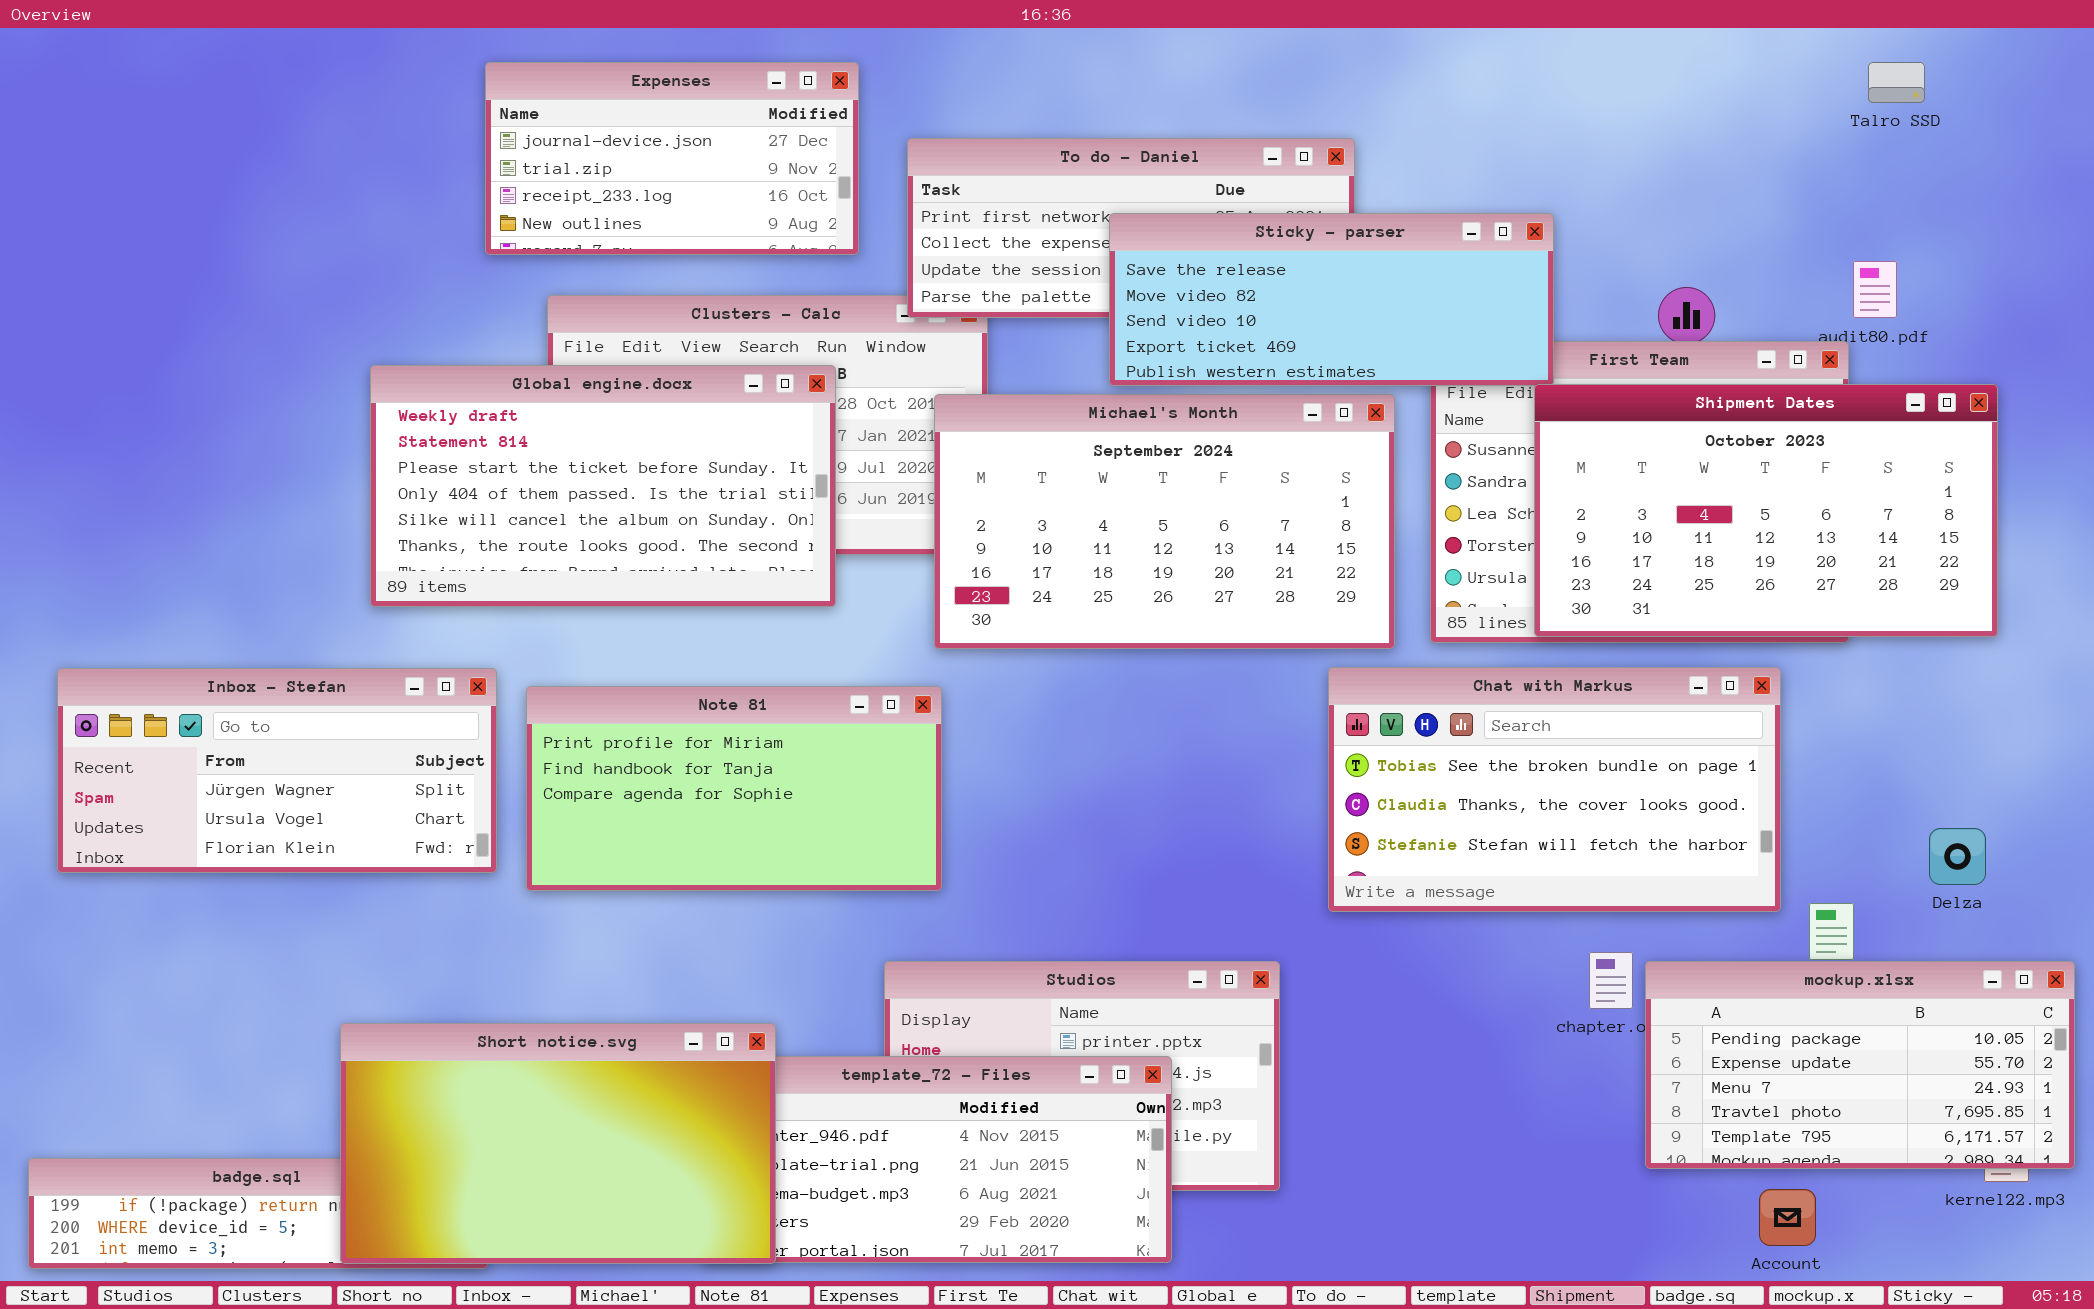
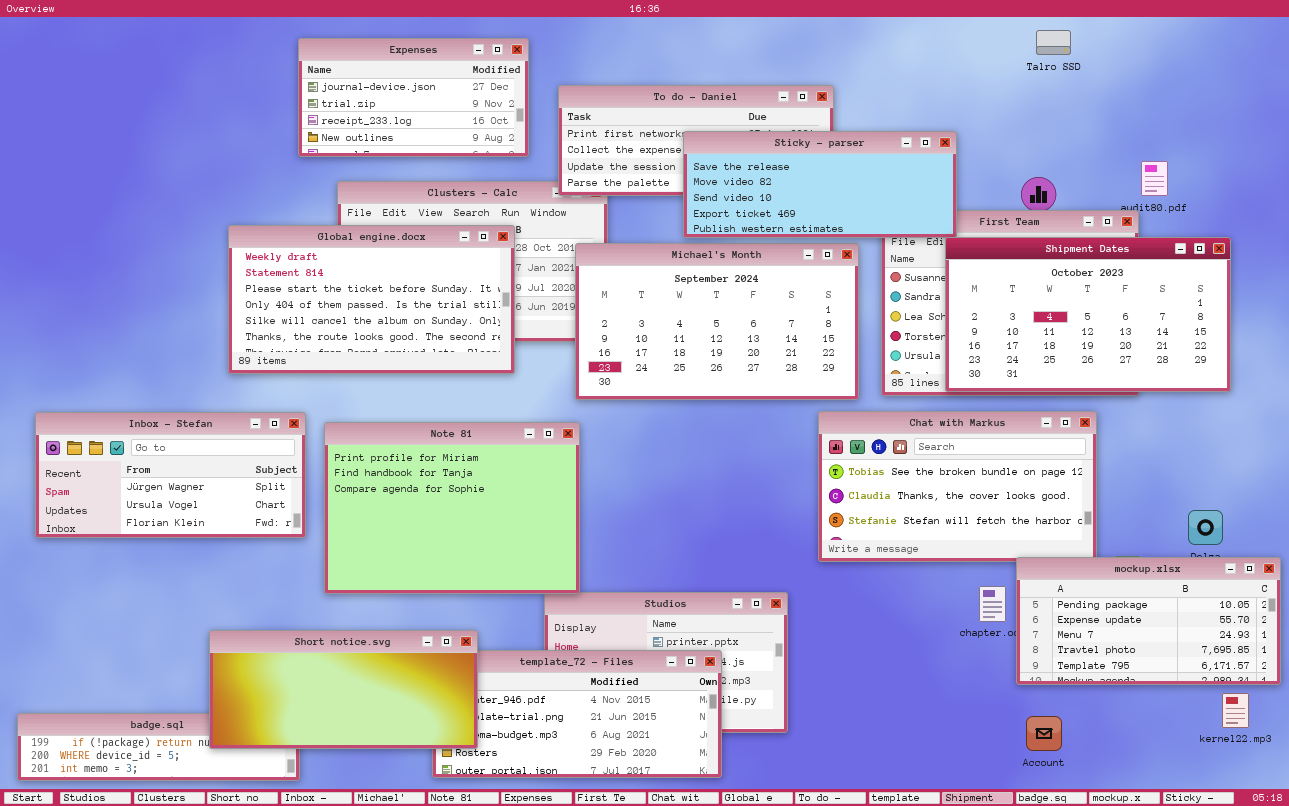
Talro SSD: [1868,62,1925,103] -> [1036,30,1071,55], moved
Note 81: [526,686,942,891] -> [324,422,580,594], resized
mockup.xlsx: [1645,961,2075,1169] -> [1016,557,1281,685], moved
Short notice.svg: [340,1023,776,1264] -> [209,630,478,749], resized
Account: [1759,1189,1816,1246] -> [1026,716,1062,751], moved

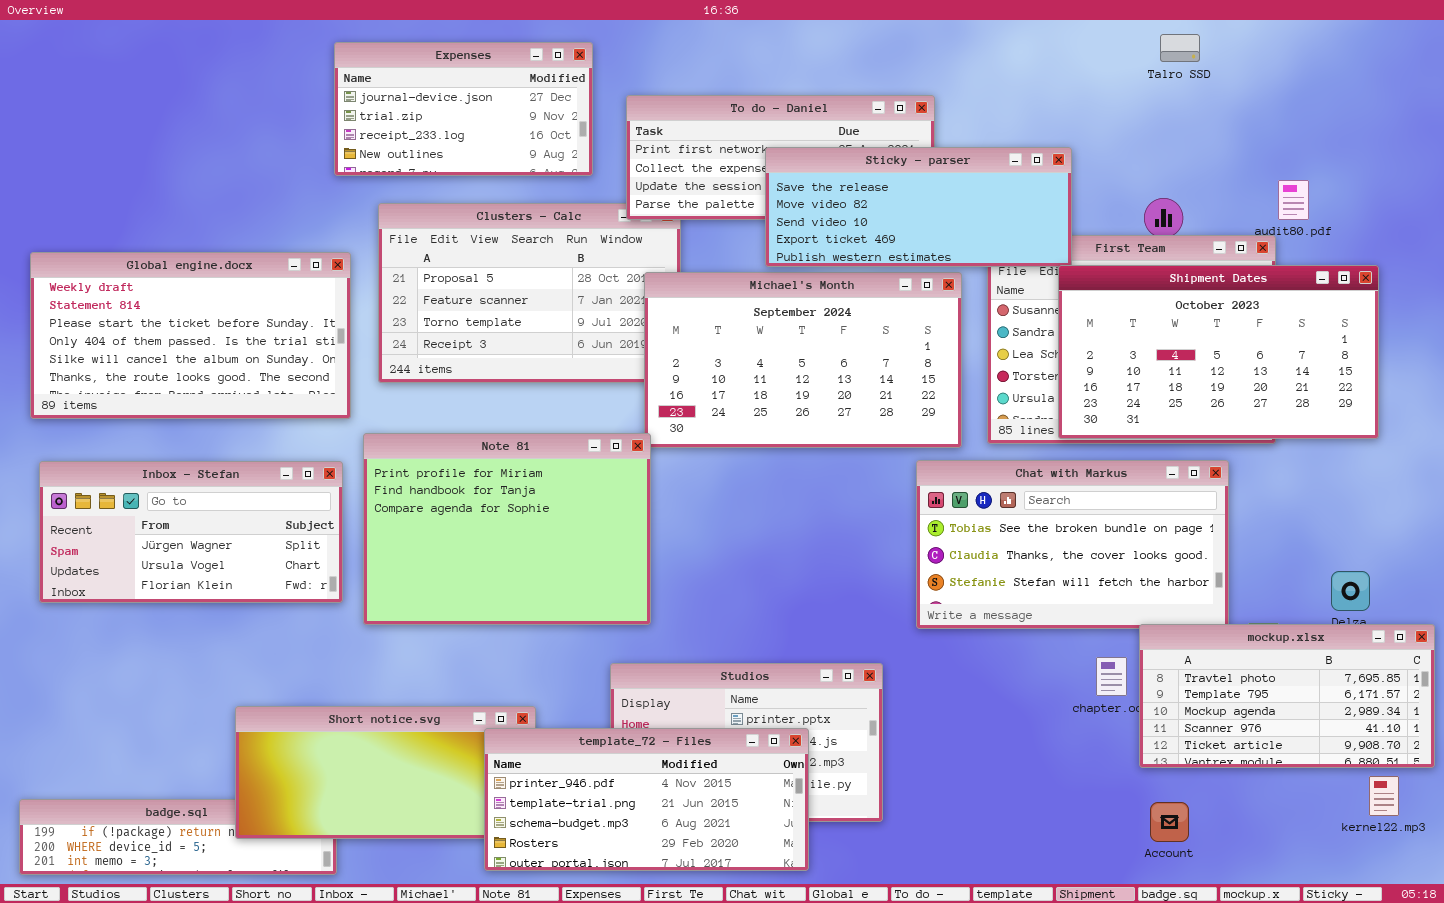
Global engine.docx: [228,225,515,374] -> [30,252,351,419], moved
Note 81: [324,422,580,594] -> [363,433,651,625], moved
mockup.xlsx: [1016,557,1281,685] -> [1139,624,1435,768], scrolled down 3 rows
template_72 - Files: [432,650,722,778] -> [484,728,809,871], raised

